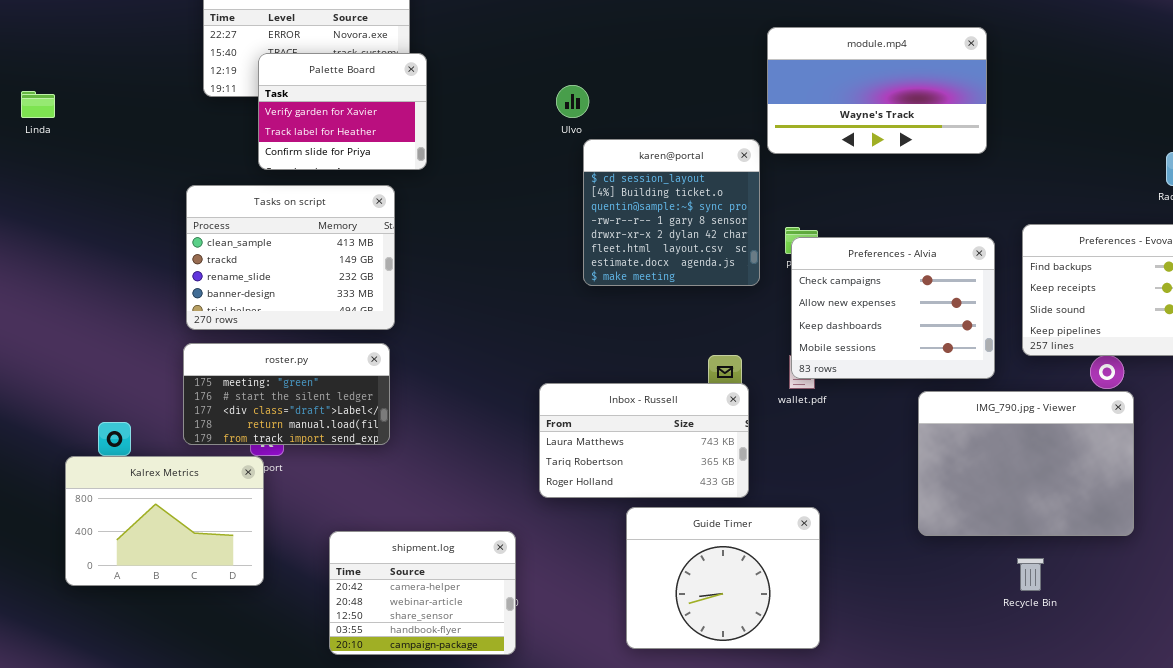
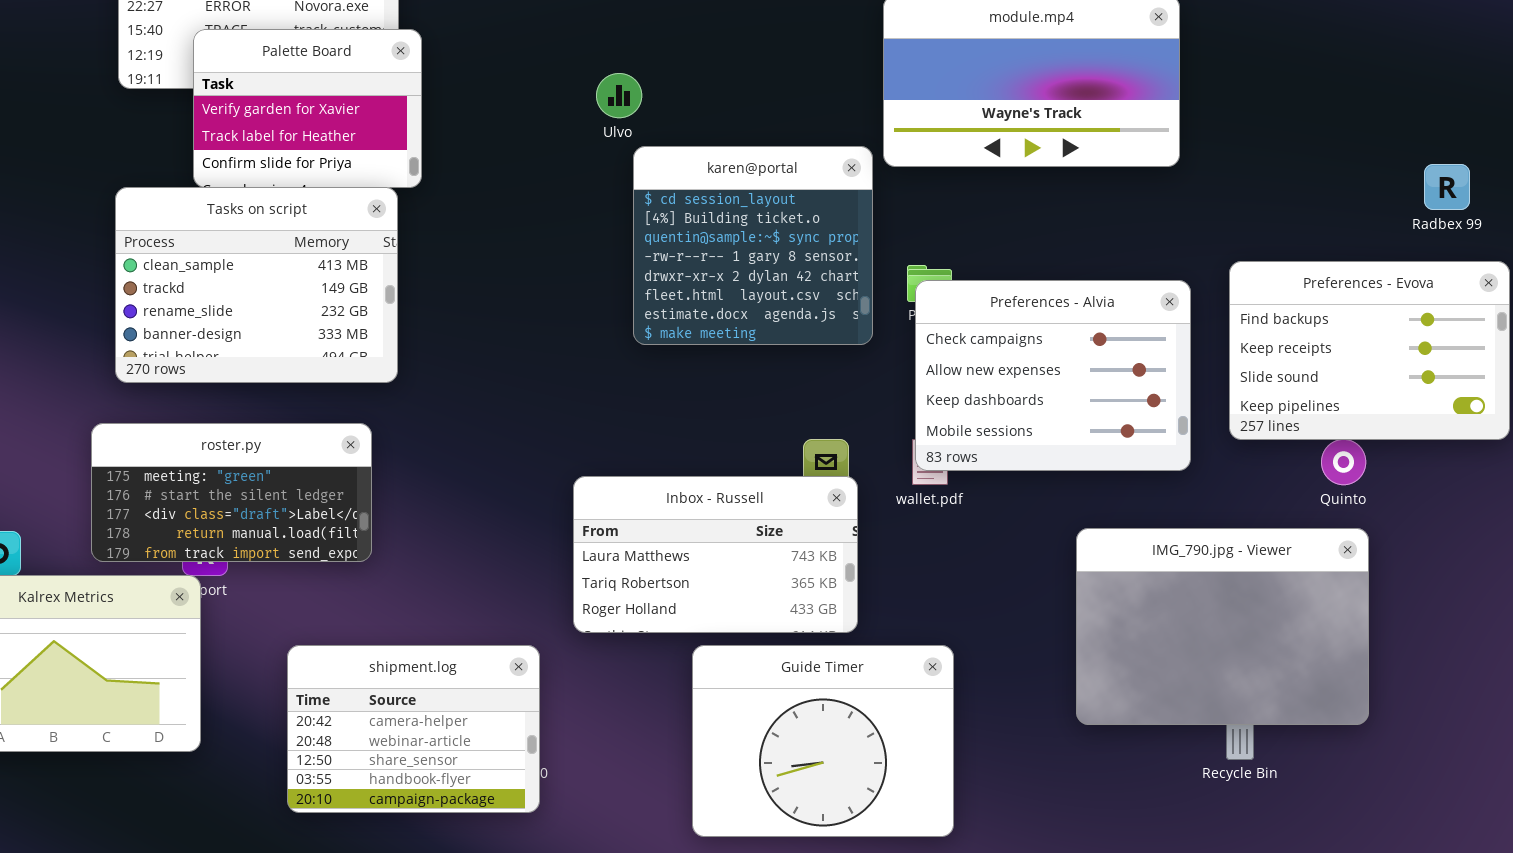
Tasks on script: [186,185,395,330] -> [115,187,398,383], moved
IMG_790.jpg - Viewer: [918,391,1134,536] -> [1076,528,1369,725], moved
shipment.log: [329,531,516,655] -> [287,645,540,813], moved

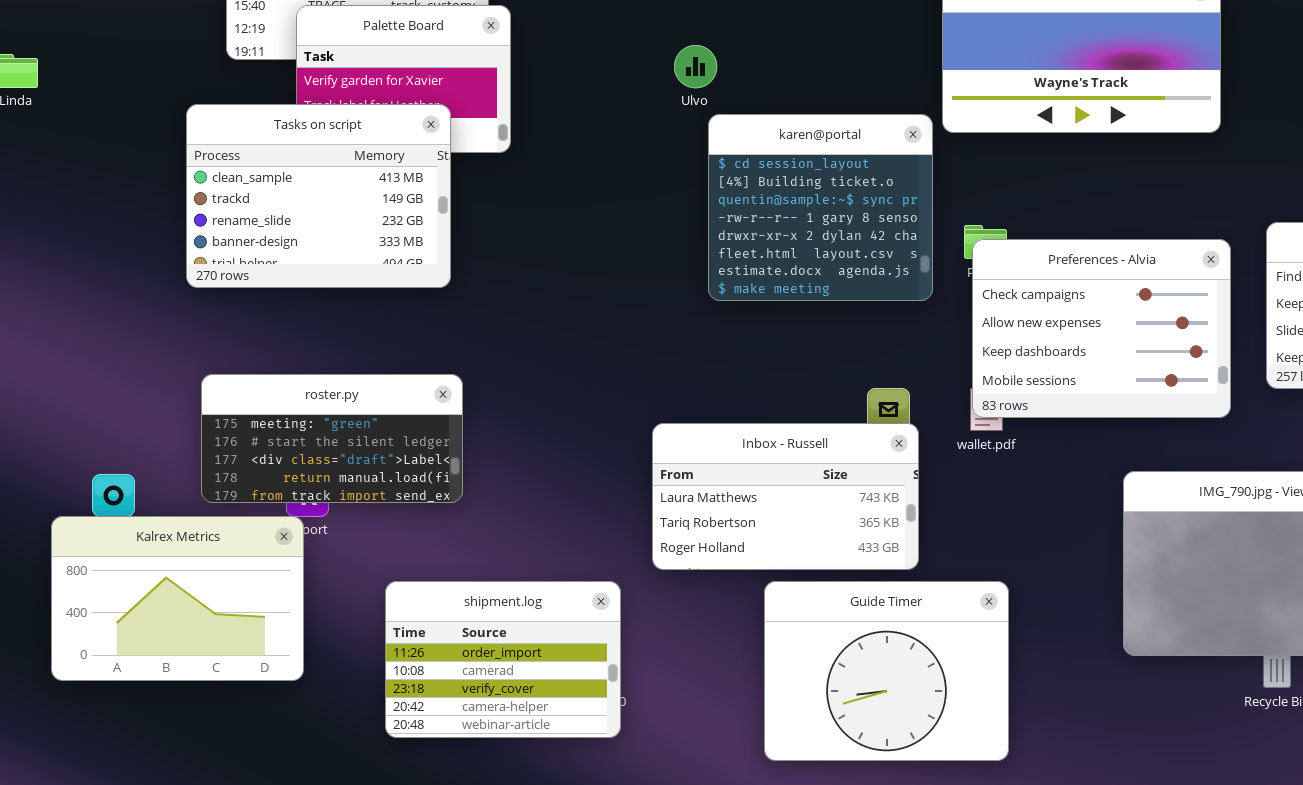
Tasks on script: [115,187,398,383] -> [186,104,451,288], moved
shipment.log: [287,645,540,813] -> [385,581,621,738], scrolled up 3 rows

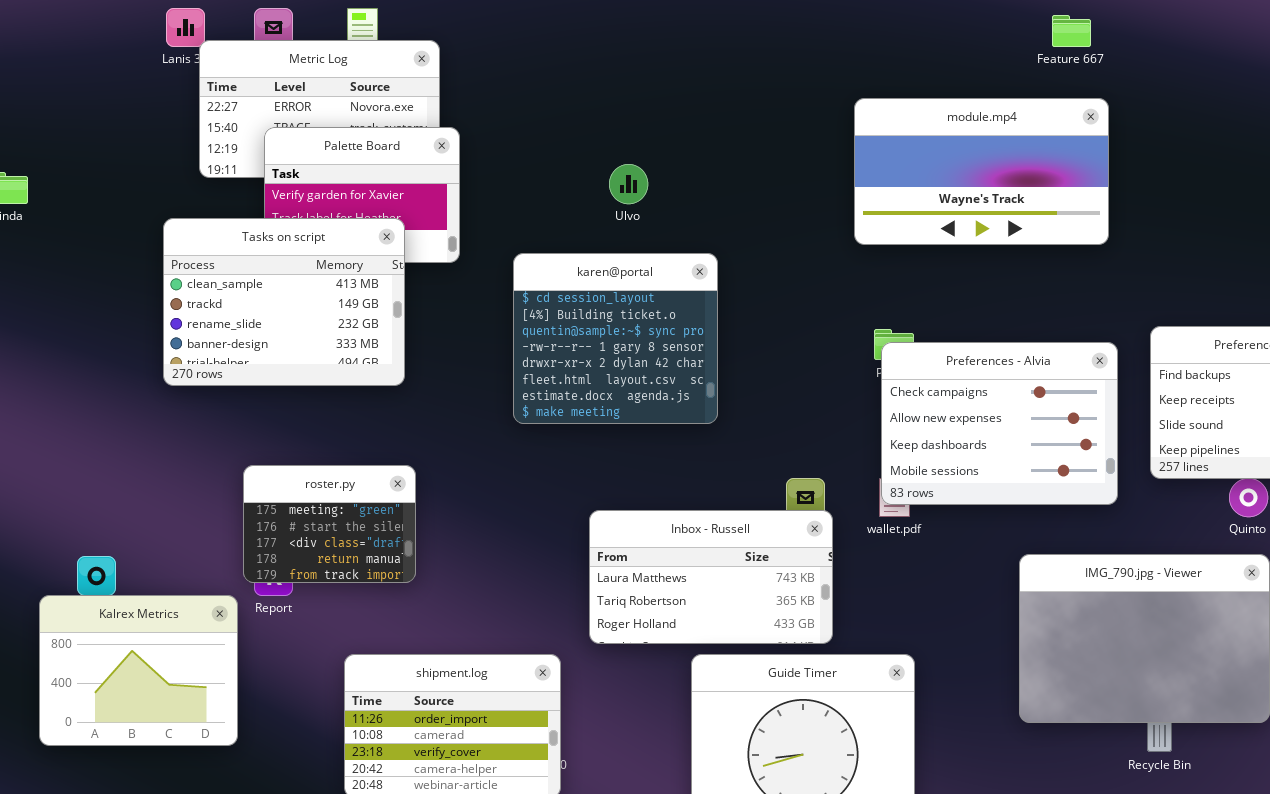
karen@portal: [708,114,933,301] -> [513,253,718,424], moved
roster.py: [201,374,463,503] -> [243,465,416,583], resized
Kalrex Metrics: [51,516,304,681] -> [39,595,238,746], resized

